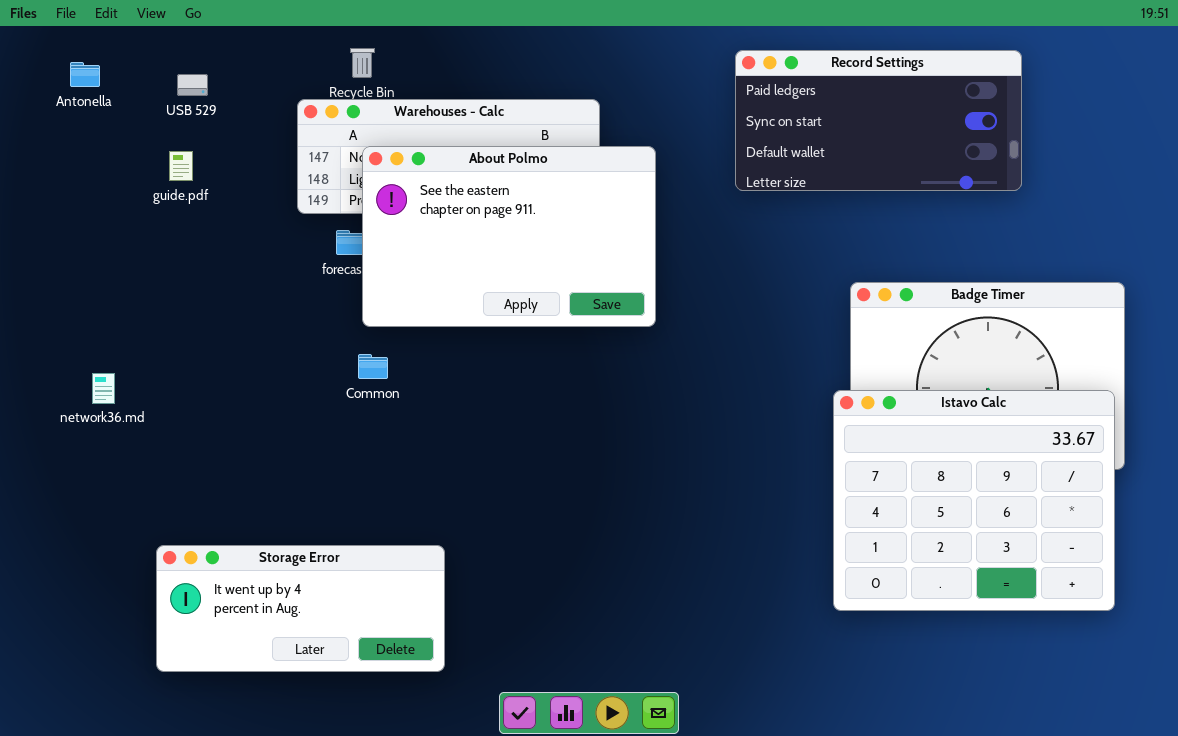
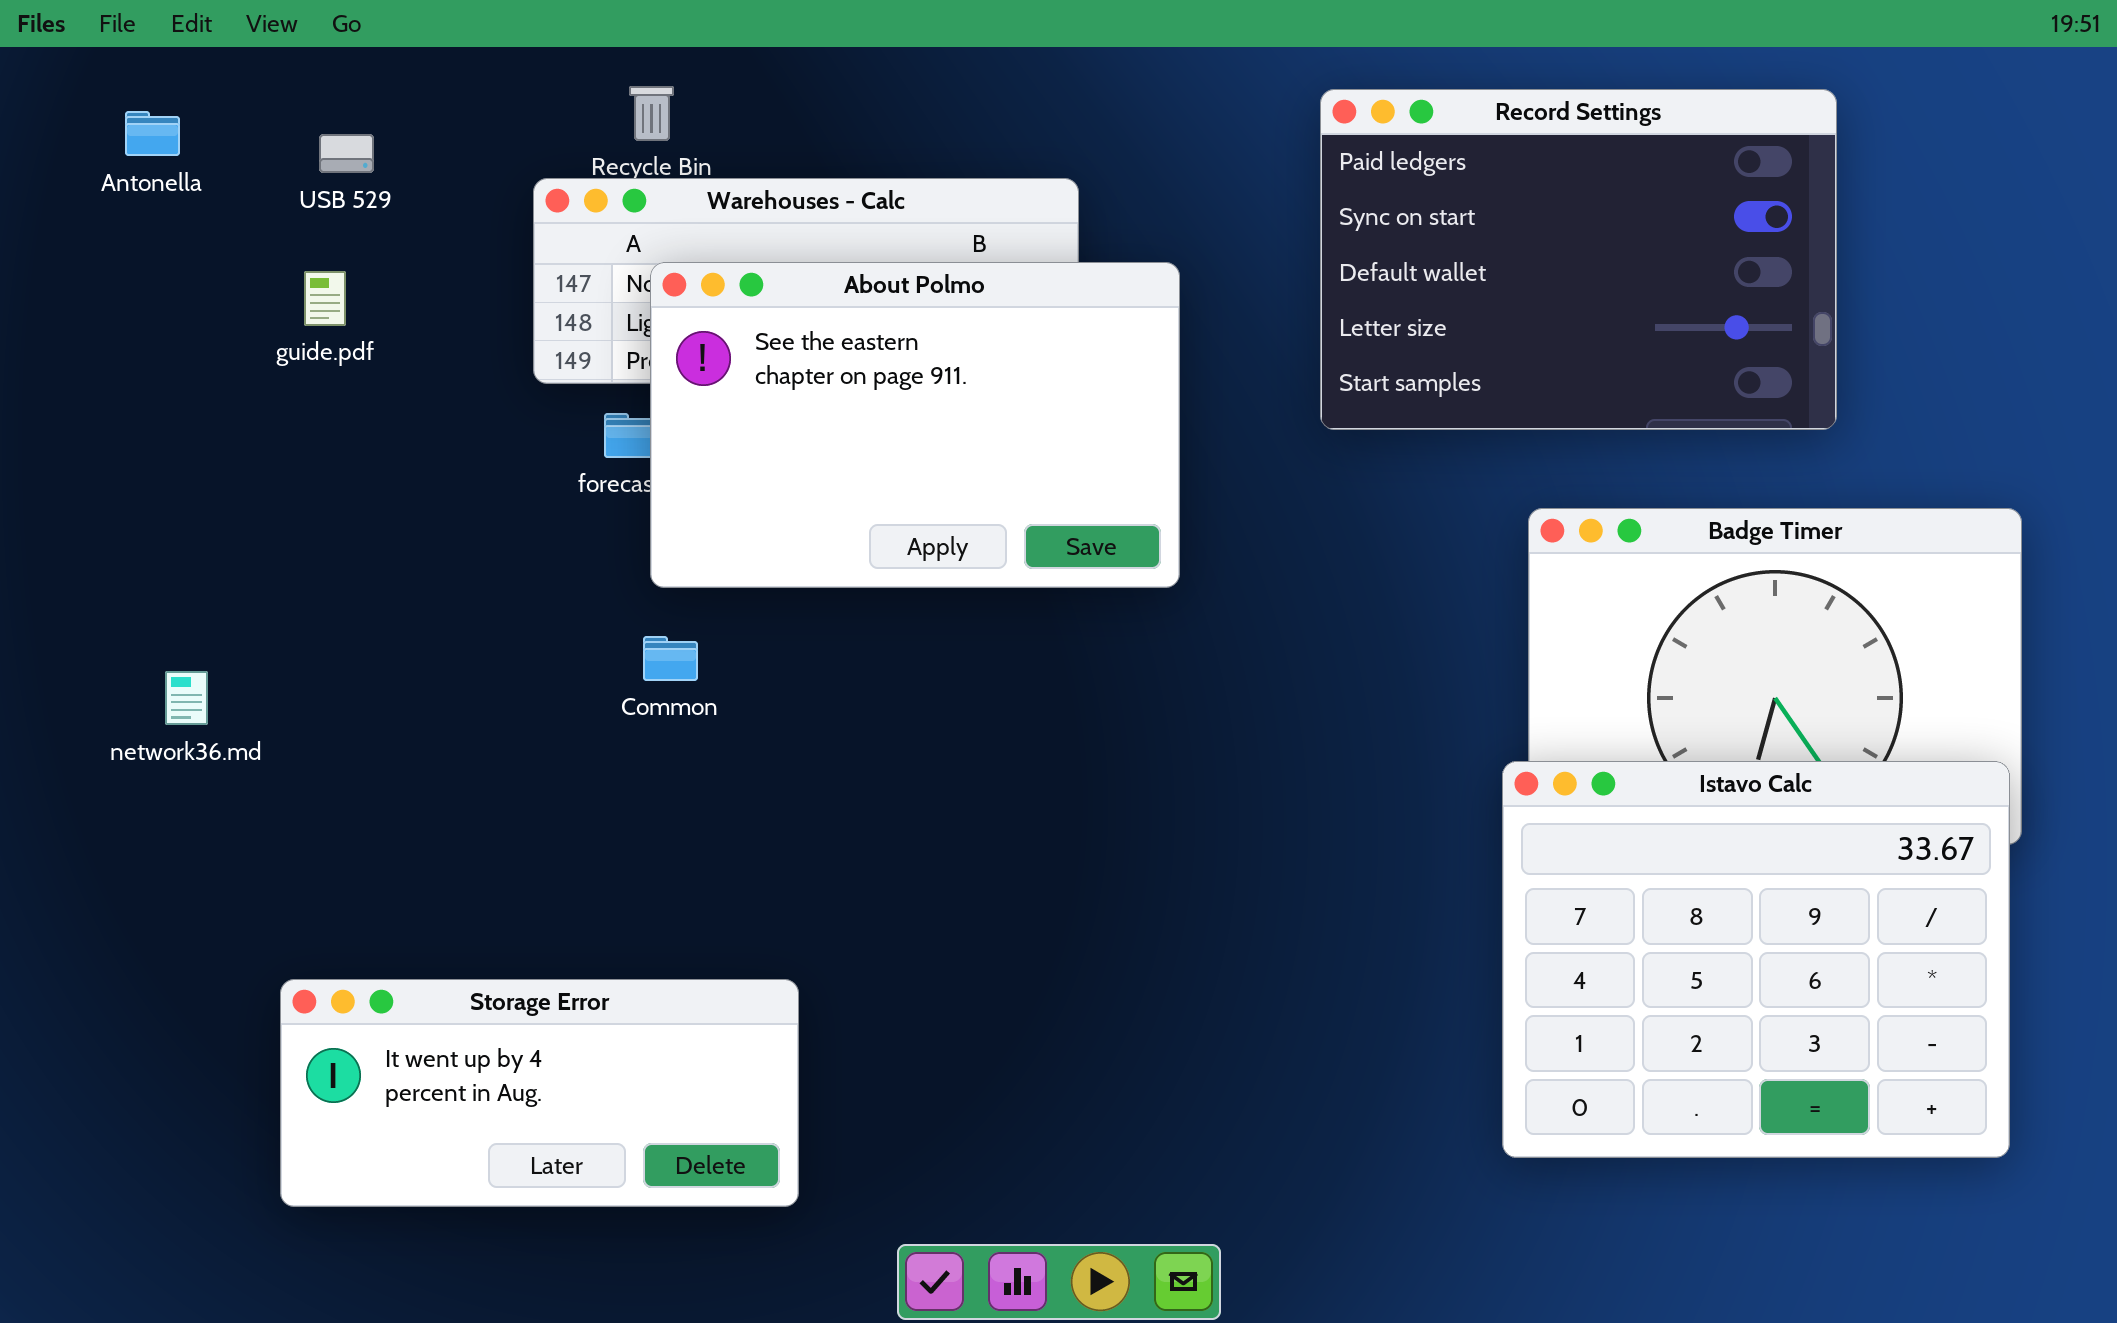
Record Settings: [735,50,1022,191] -> [1320,89,1837,430], resized
Istavo Calc: [833,390,1115,611] -> [1502,761,2010,1158], moved

